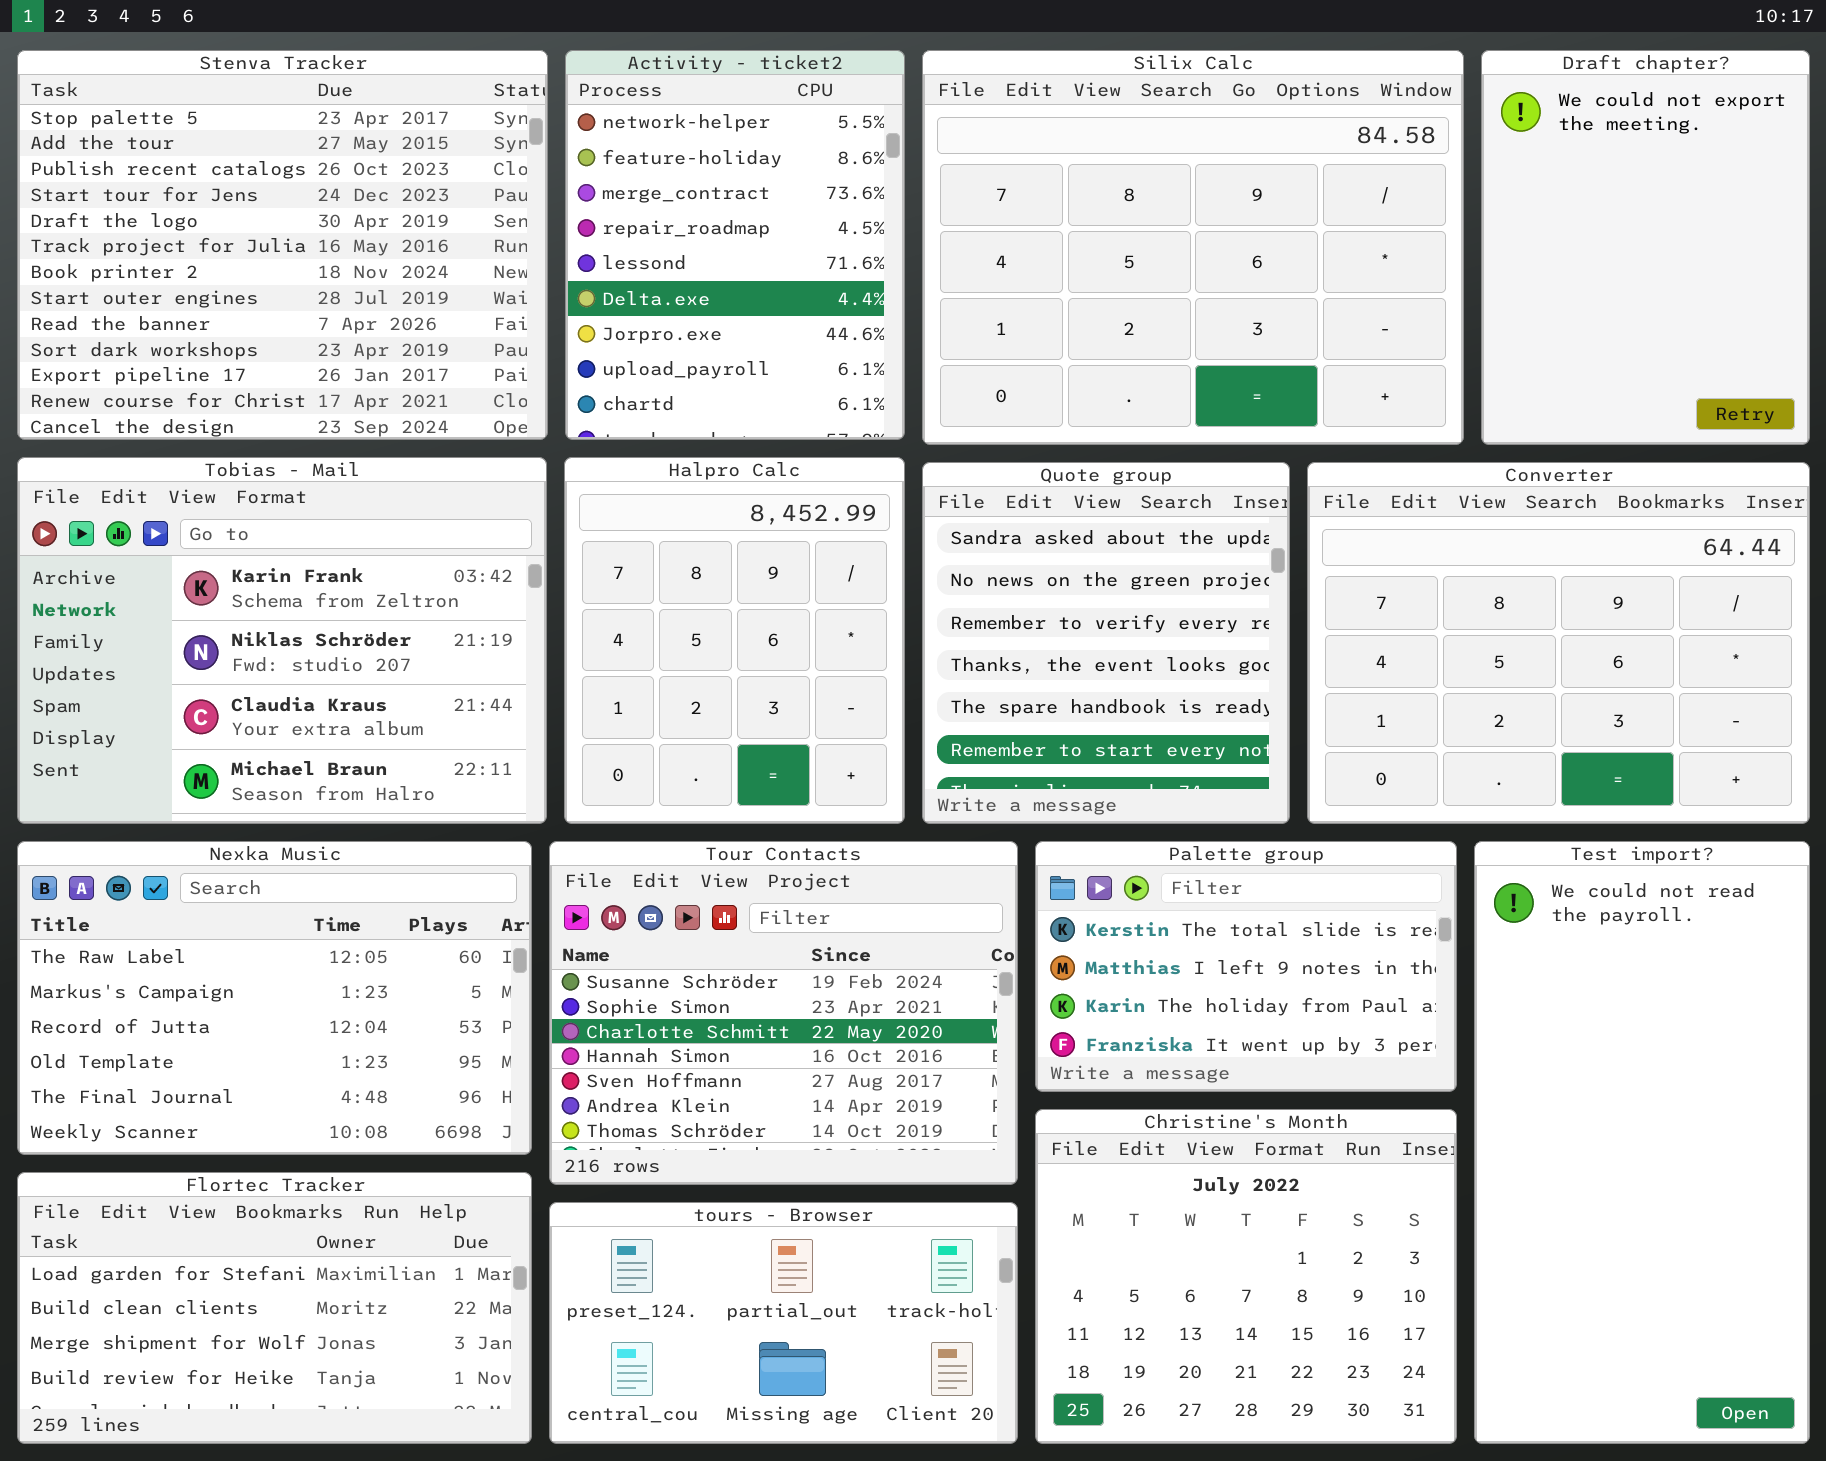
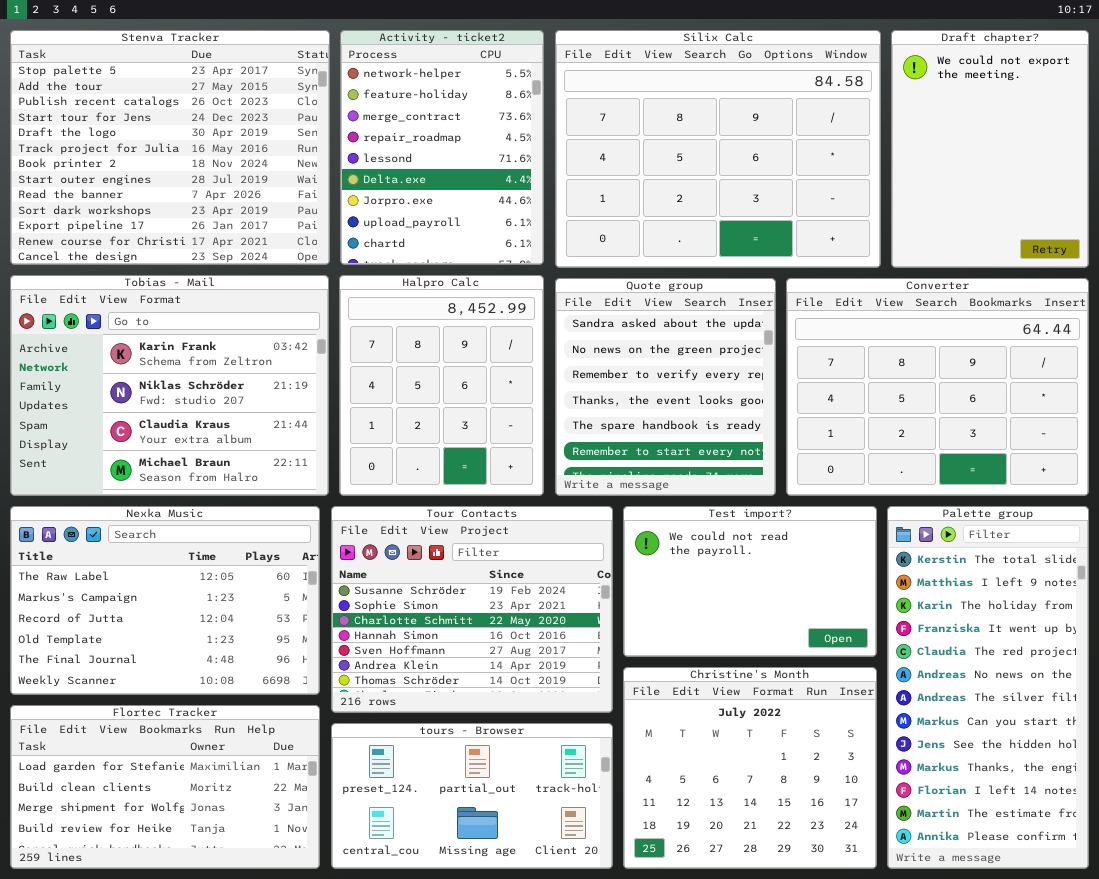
Palette group: [1035,841,1457,1092] -> [887,506,1089,869], moved, resized
Test import?: [1474,841,1810,1444] -> [623,506,877,657], moved, resized

